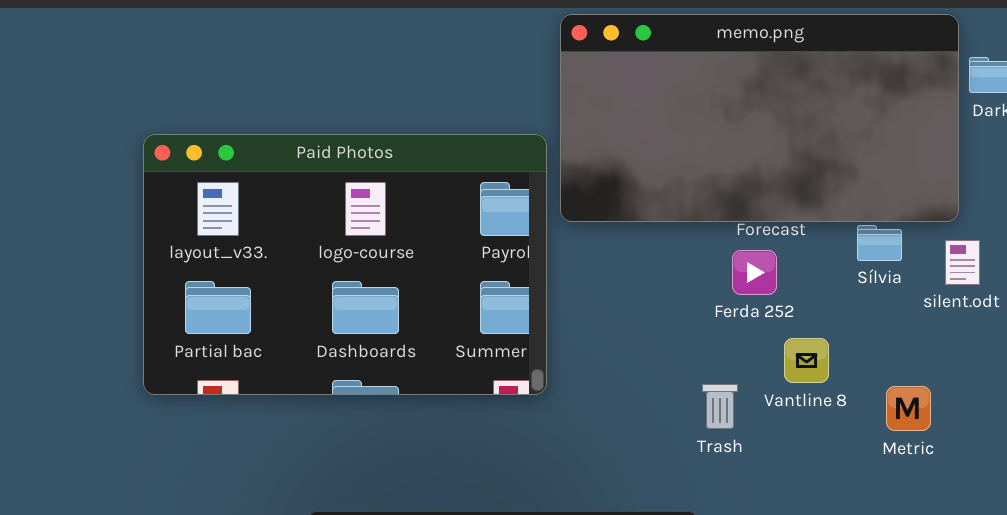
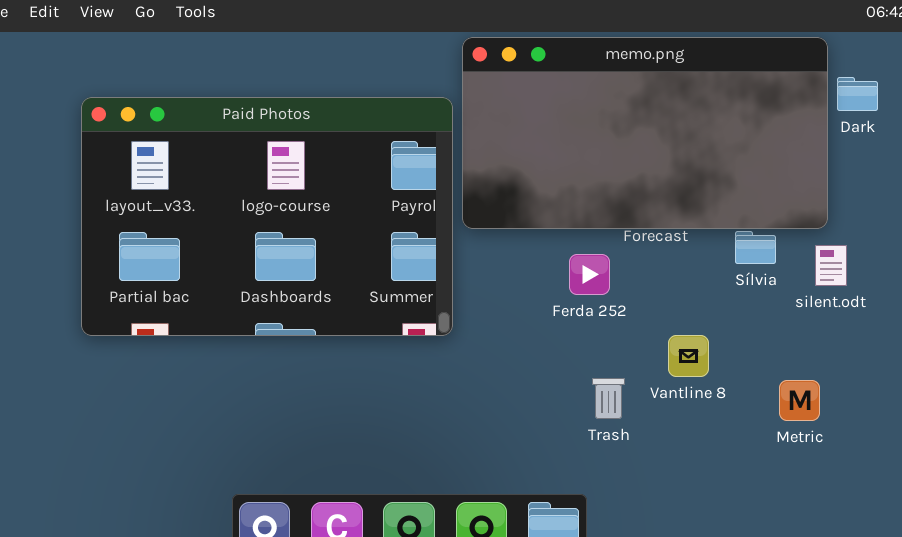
Paid Photos: [143,134,547,395] -> [81,97,453,336], moved
Ferda 252: [732,250,777,295] -> [569,254,610,295], moved
Metric: [886,386,931,431] -> [779,380,820,421], moved

